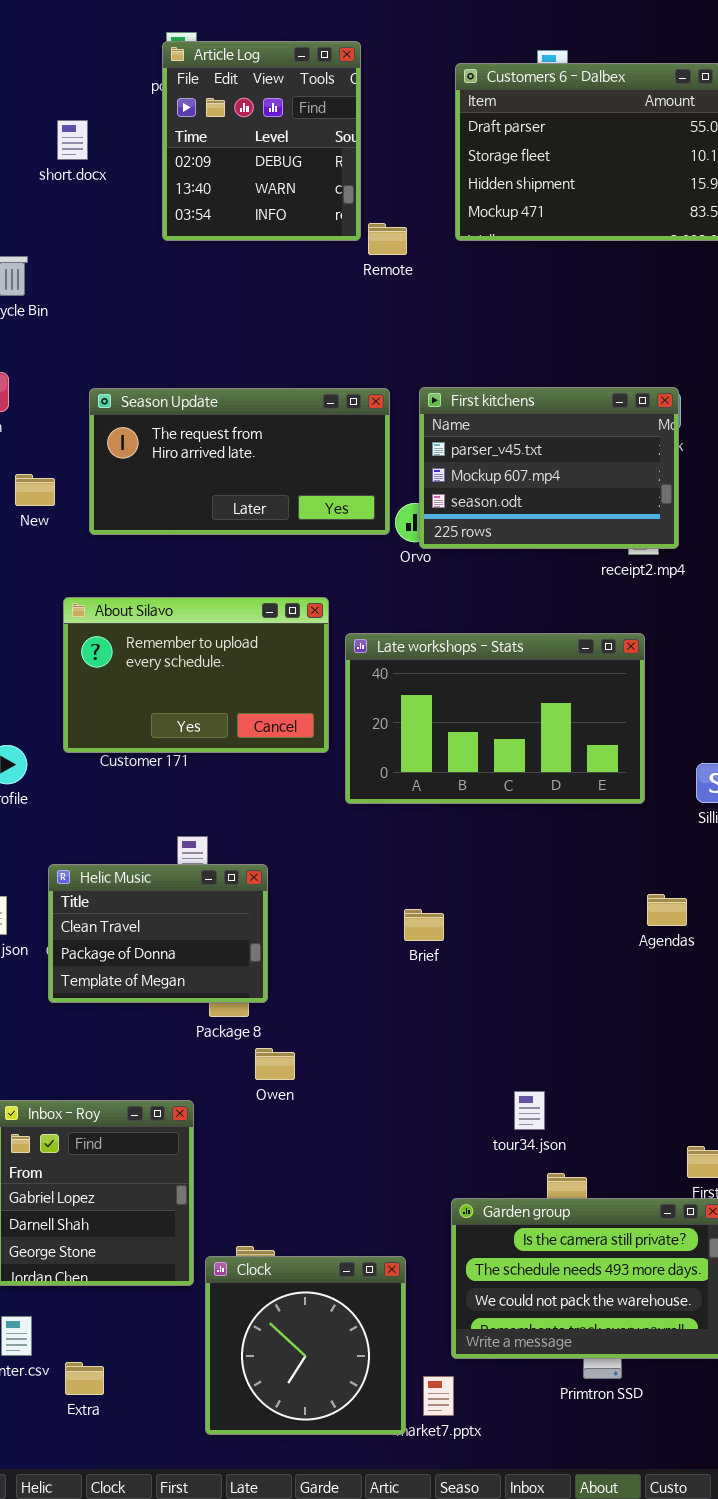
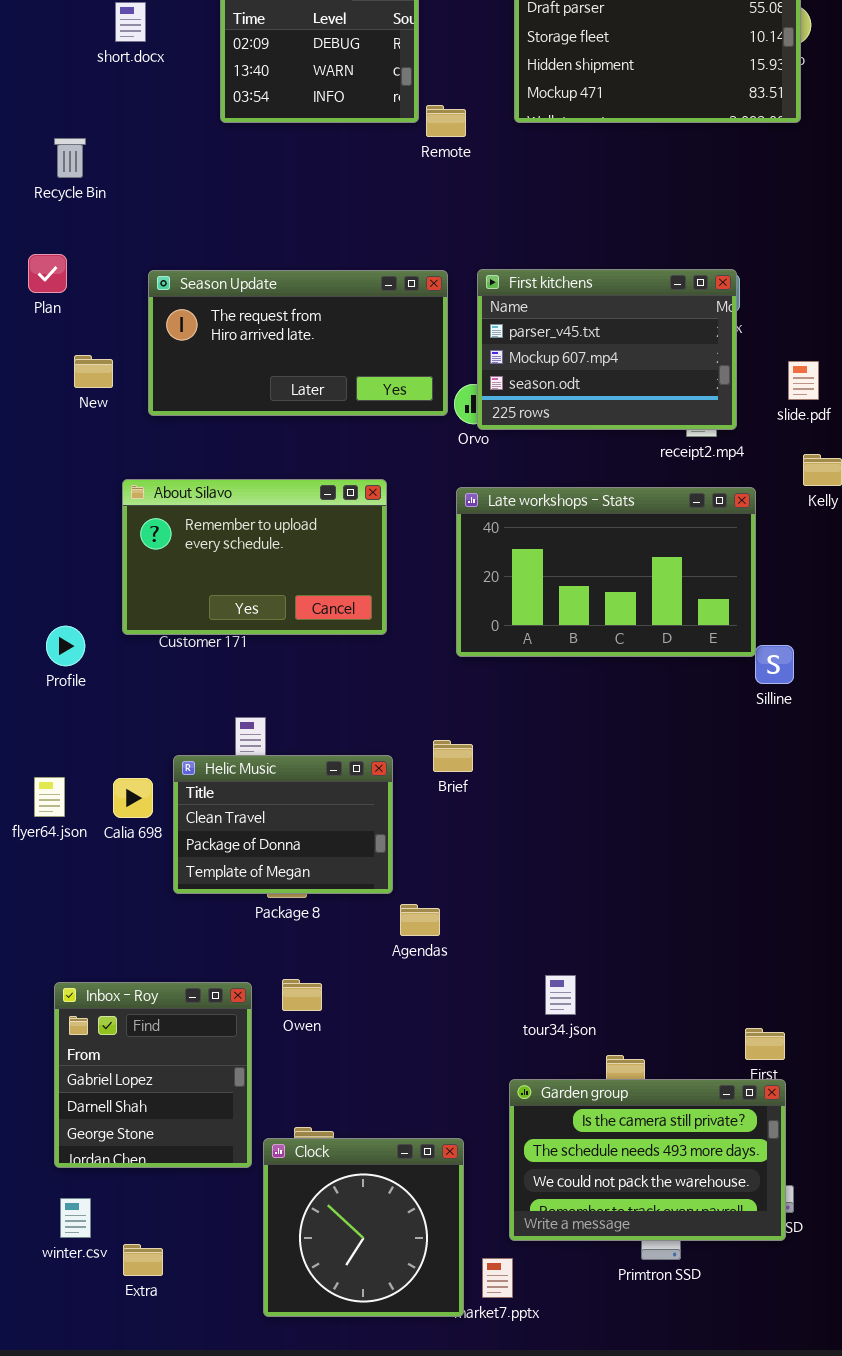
Late workshops - Stats: [345,633,645,804] -> [456,487,756,657], moved
Helic Music: [48,864,268,1003] -> [173,755,393,894], moved
Agendas: [647,894,687,926] -> [400,904,440,936], moved
Brief: [404,909,444,941] -> [433,740,473,772], moved
Owen: [255,1048,295,1080] -> [282,979,322,1011], moved
tour34.json: [514,1091,545,1130] -> [545,975,576,1015], moved

